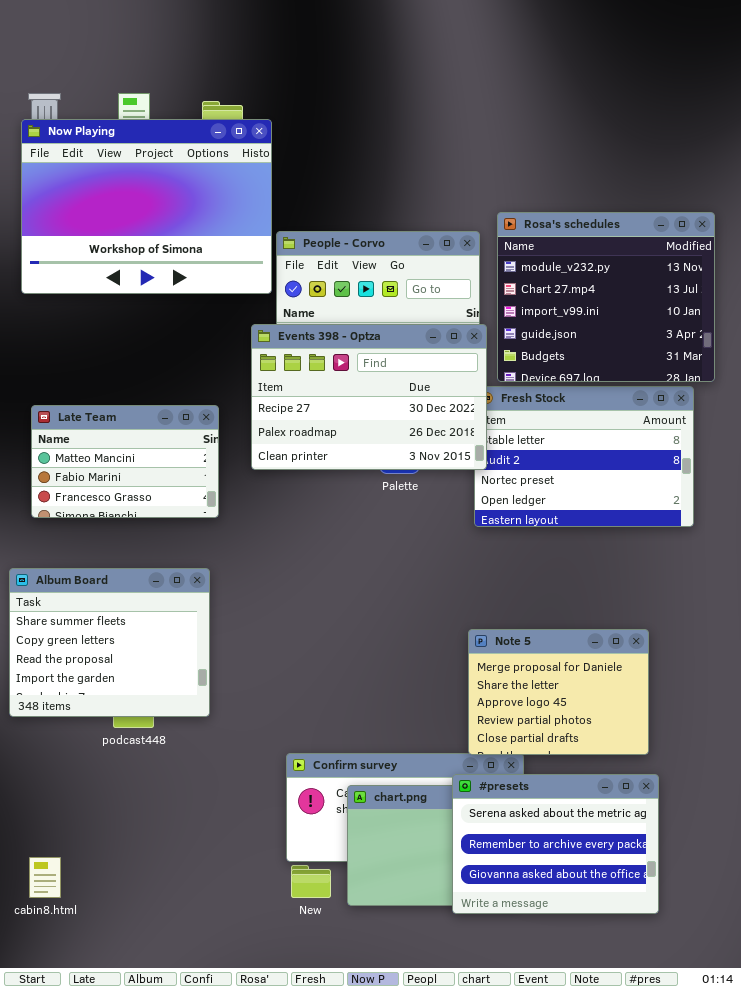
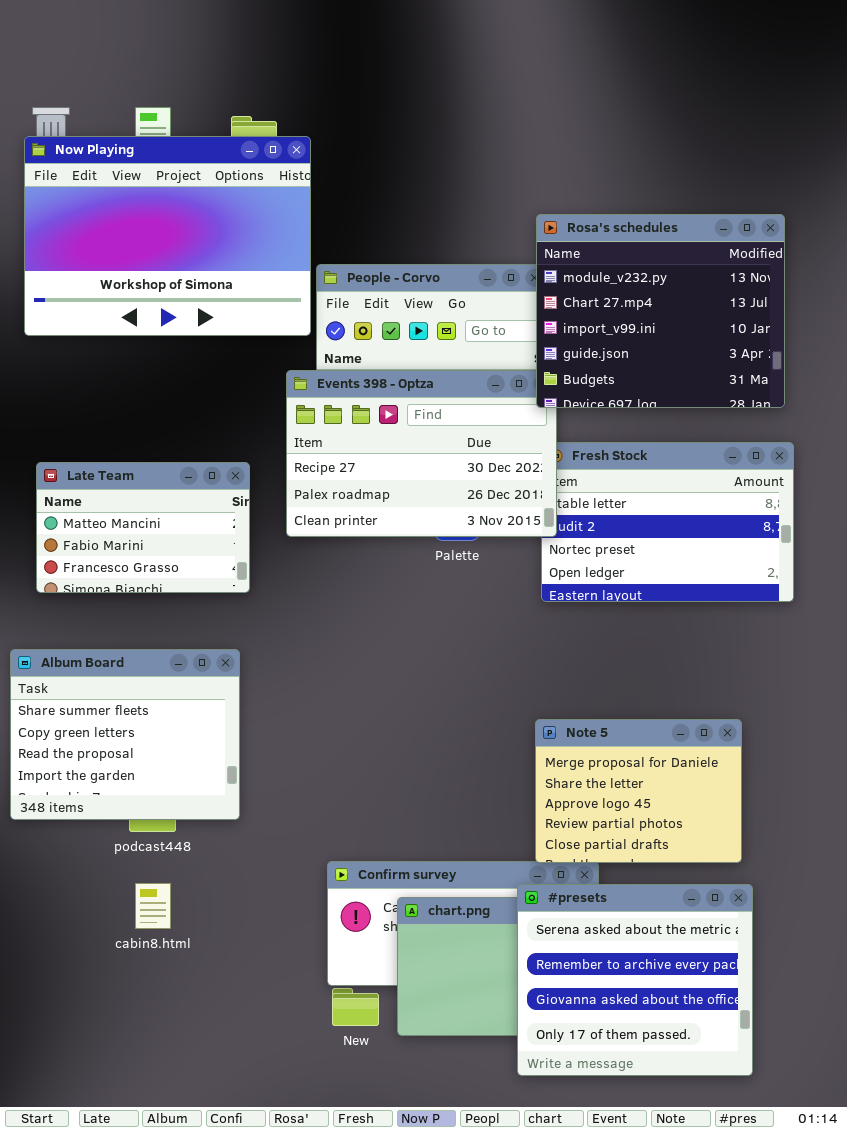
Rosa's schedules: [497,212,715,382] -> [536,214,785,408], moved
#presets: [452,774,659,914] -> [517,884,753,1076], resized
cabin8.html: [29,857,61,898] -> [135,883,171,929], moved

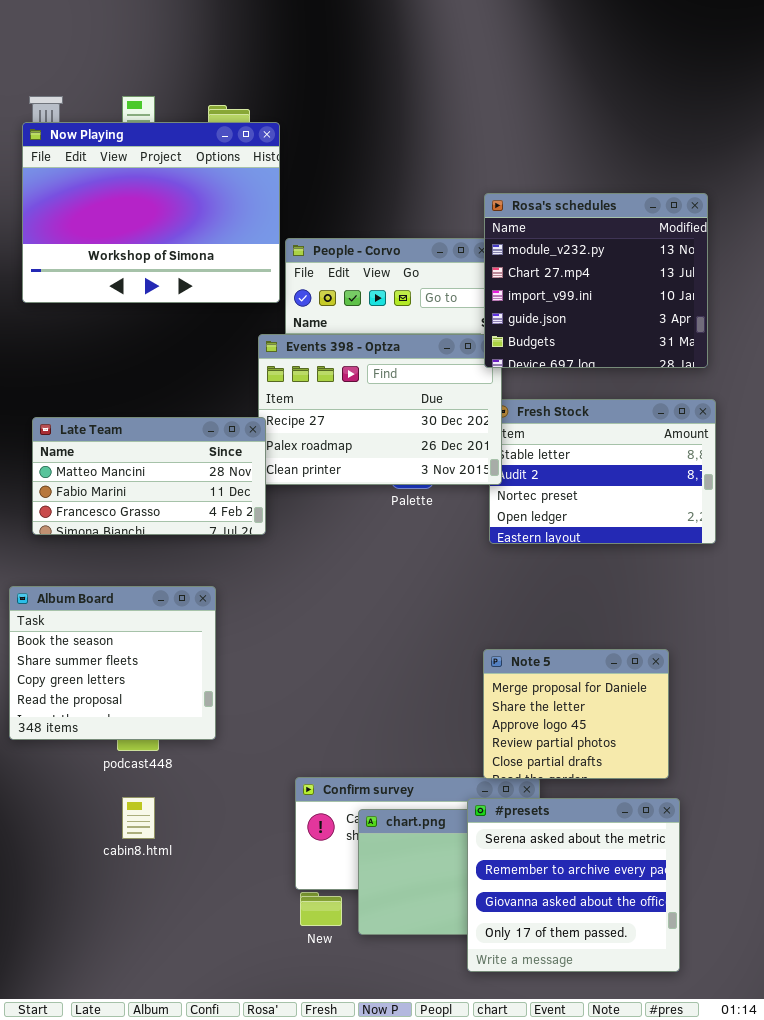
Late Team: [36,462,250,593] -> [32,417,266,535], resized
Album Board: [10,649,240,820] -> [9,586,216,740], scrolled up 1 row

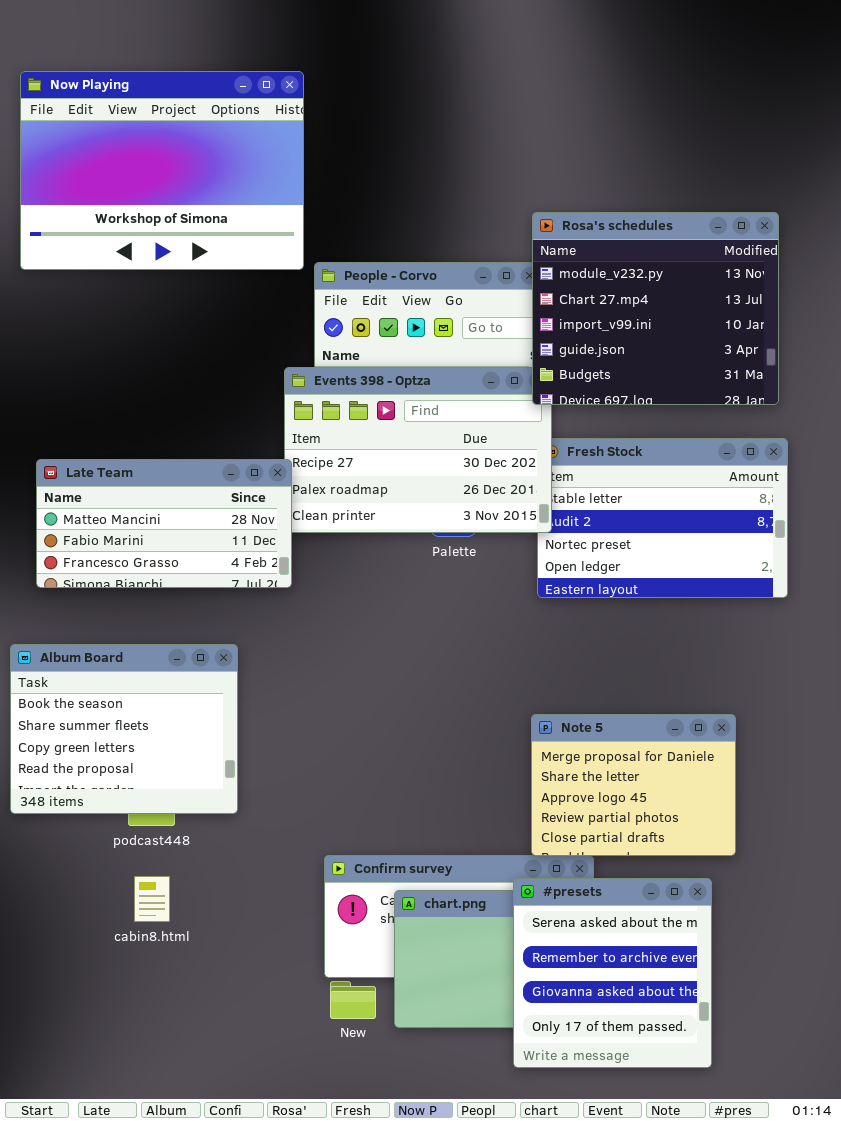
Now Playing: [22,122,280,303] -> [20,71,304,270], moved
#presets: [467,798,680,972] -> [513,878,712,1068], resized

